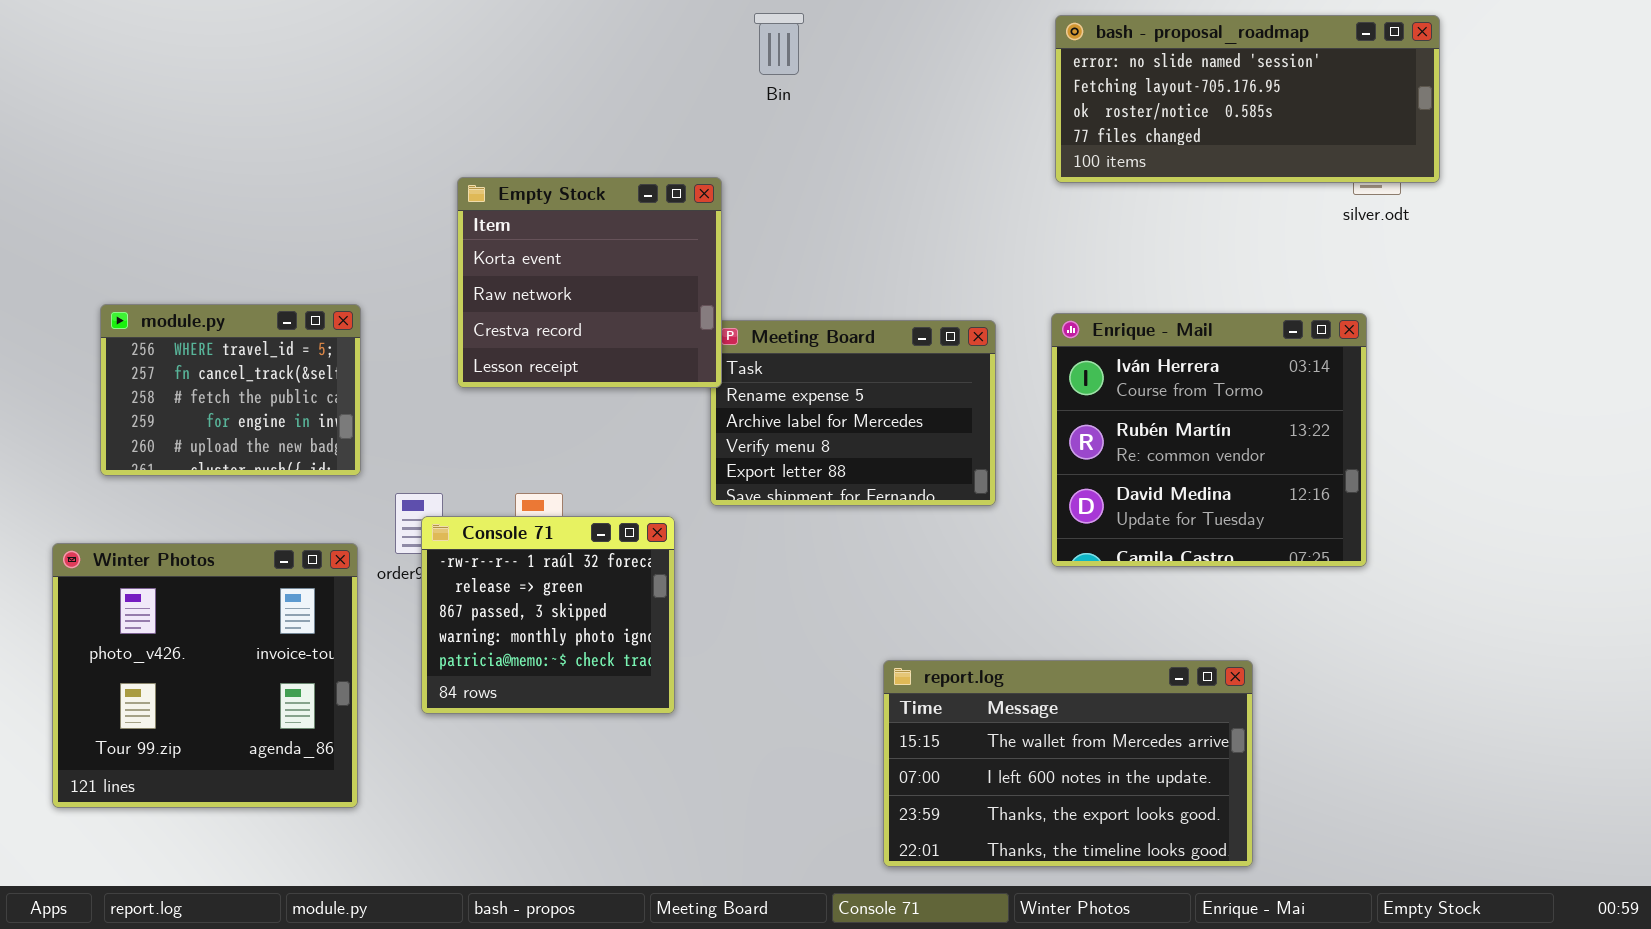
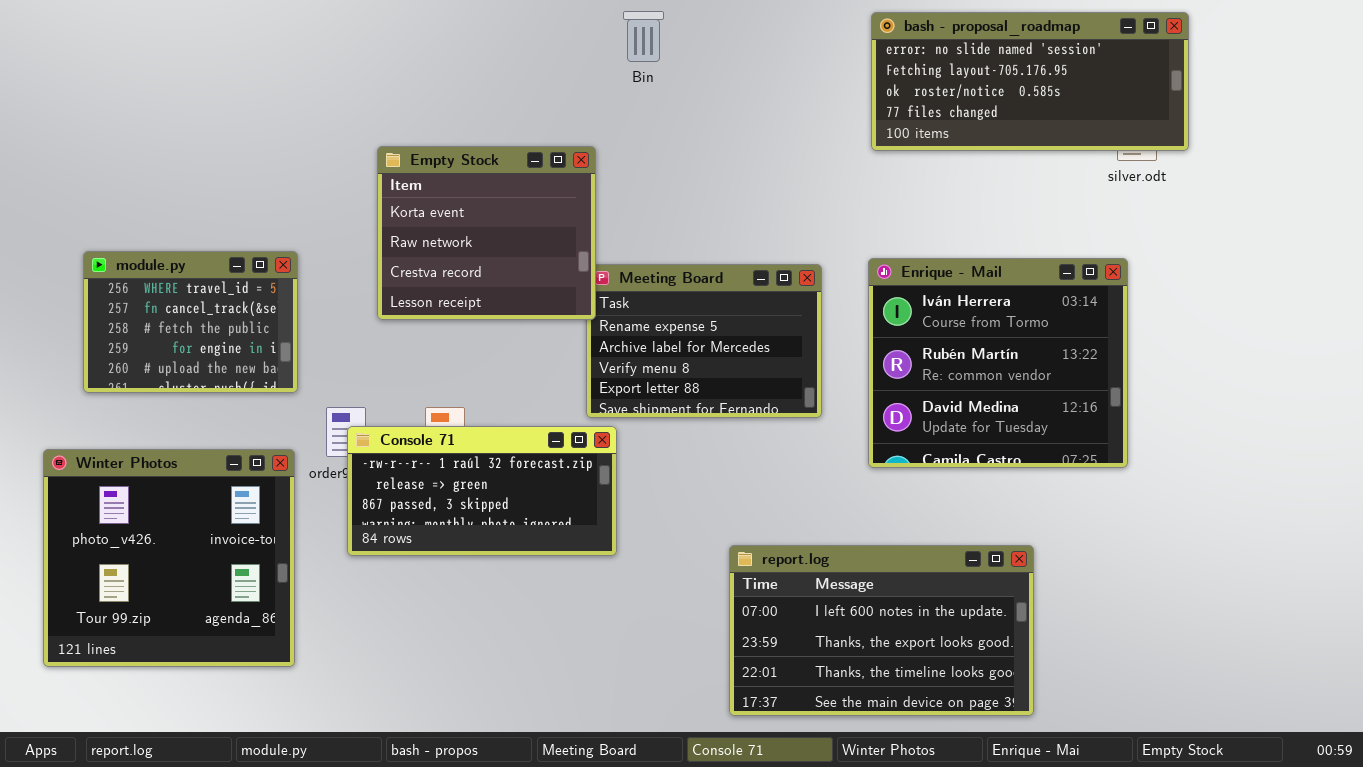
Console 71: [421,516,675,714] -> [347,426,617,556], resized
report.log: [883,660,1253,867] -> [729,545,1034,716], scrolled down 1 row

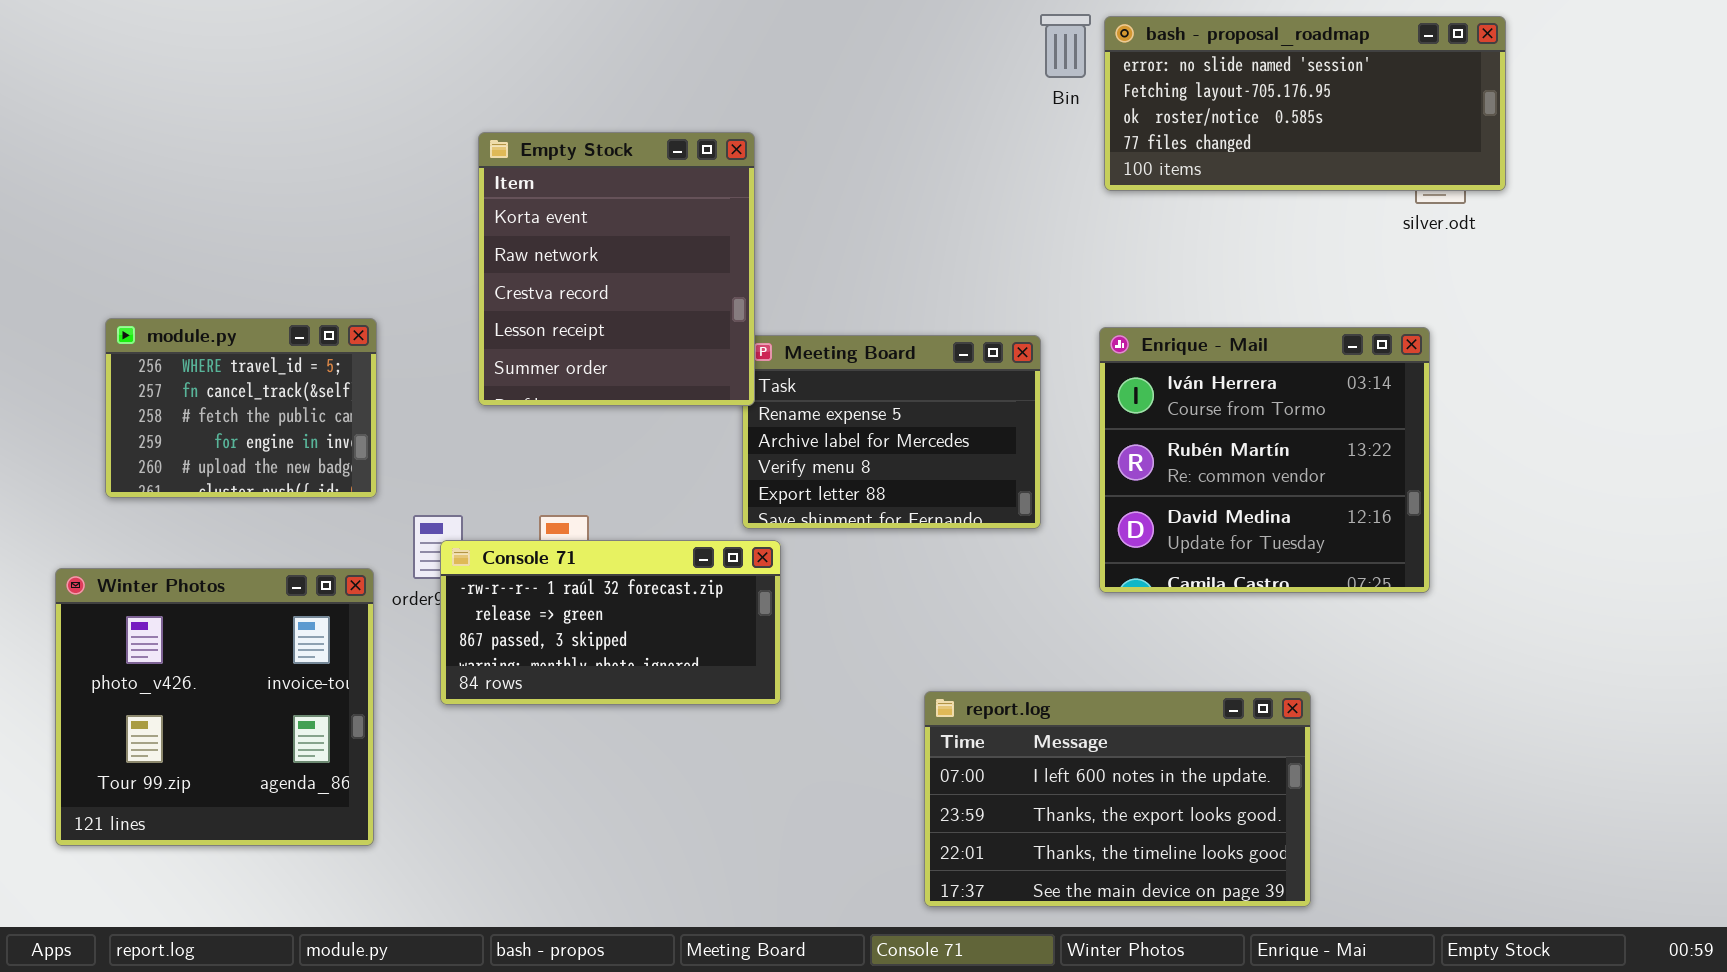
Bin: [623,11,664,62] -> [1040,14,1091,78], moved
Empty Stock: [377,146,596,320] -> [478,132,755,406], resized

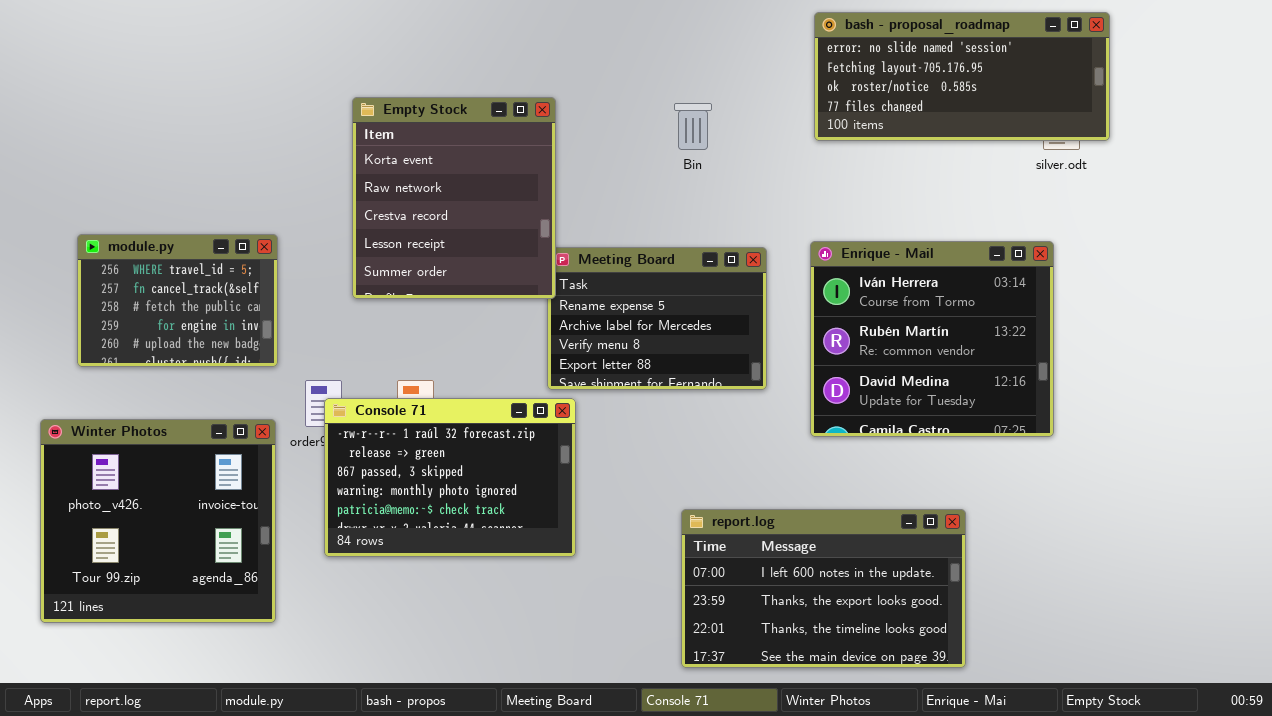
Bin: [1040,14,1091,78] -> [674,103,712,150], moved
Console 71: [440,540,781,705] -> [324,398,576,557], resized

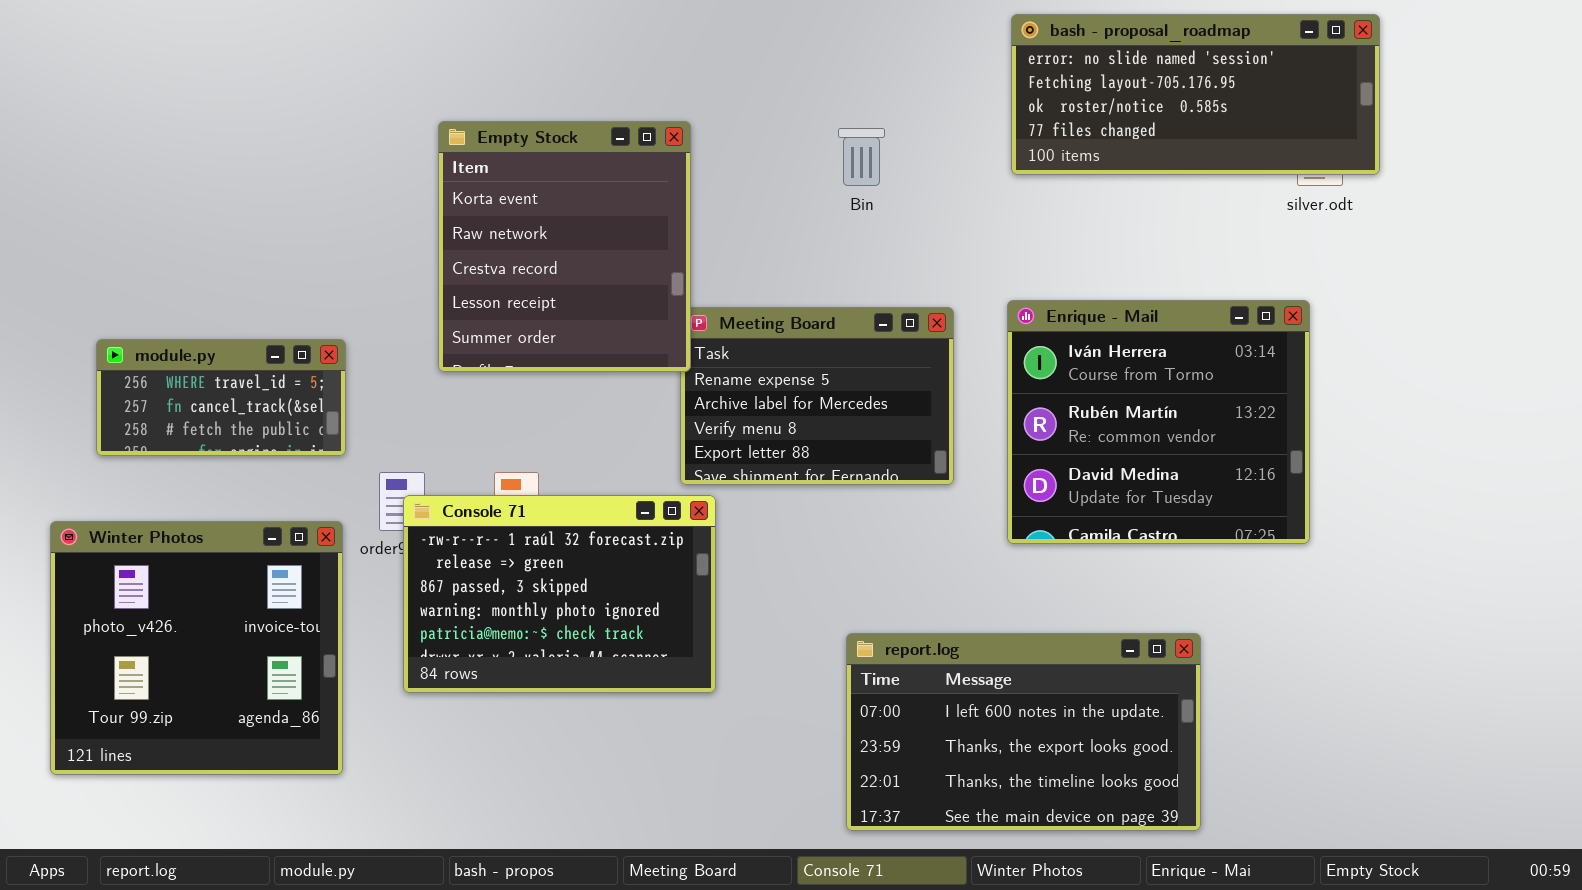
module.py: [77,234,278,367] -> [96,339,346,456], resized

